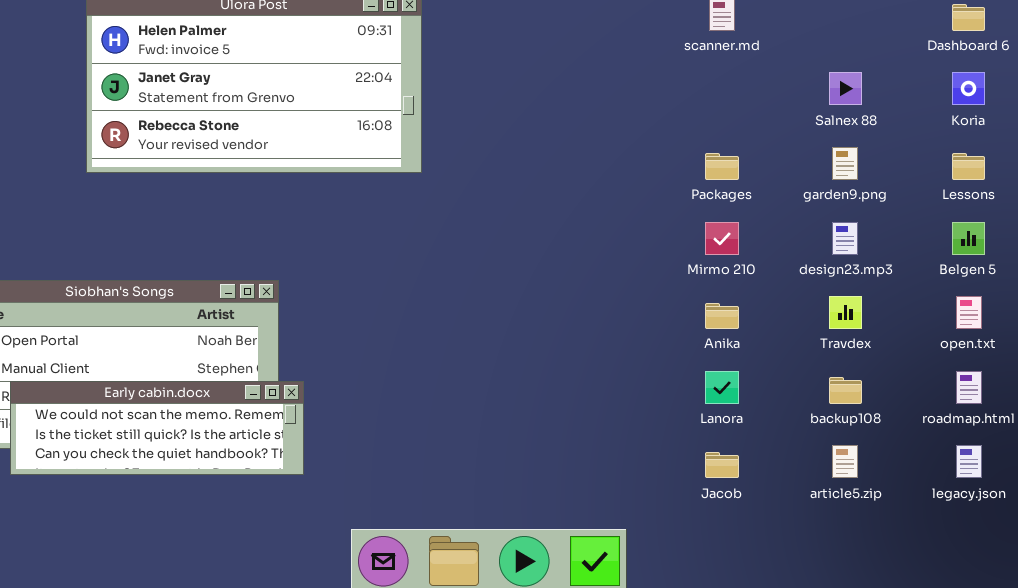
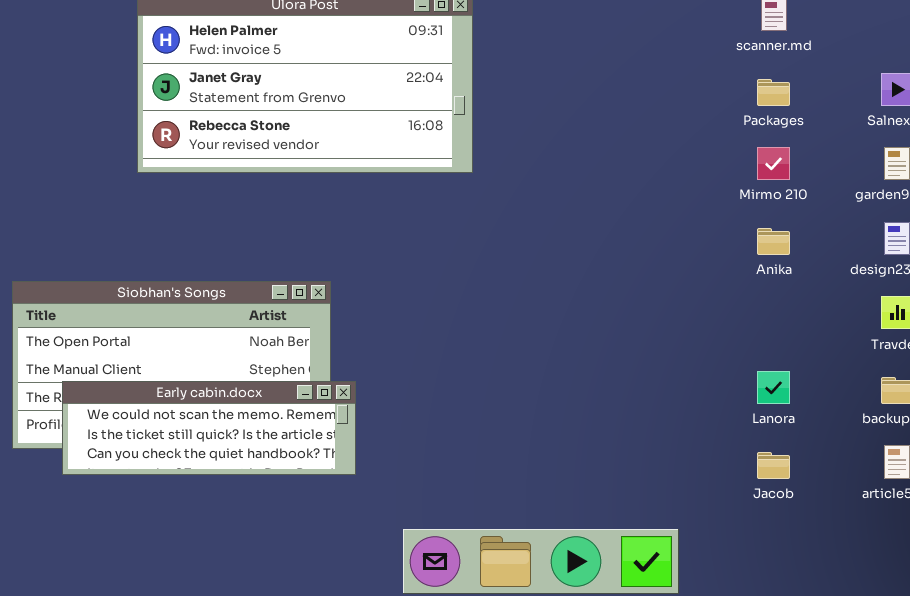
Packages: [705,153,739,180] -> [757,79,790,106], moved
Mirmo 210: [705,222,739,255] -> [757,147,790,180], moved
Anika: [705,303,739,329] -> [757,228,790,255], moved

